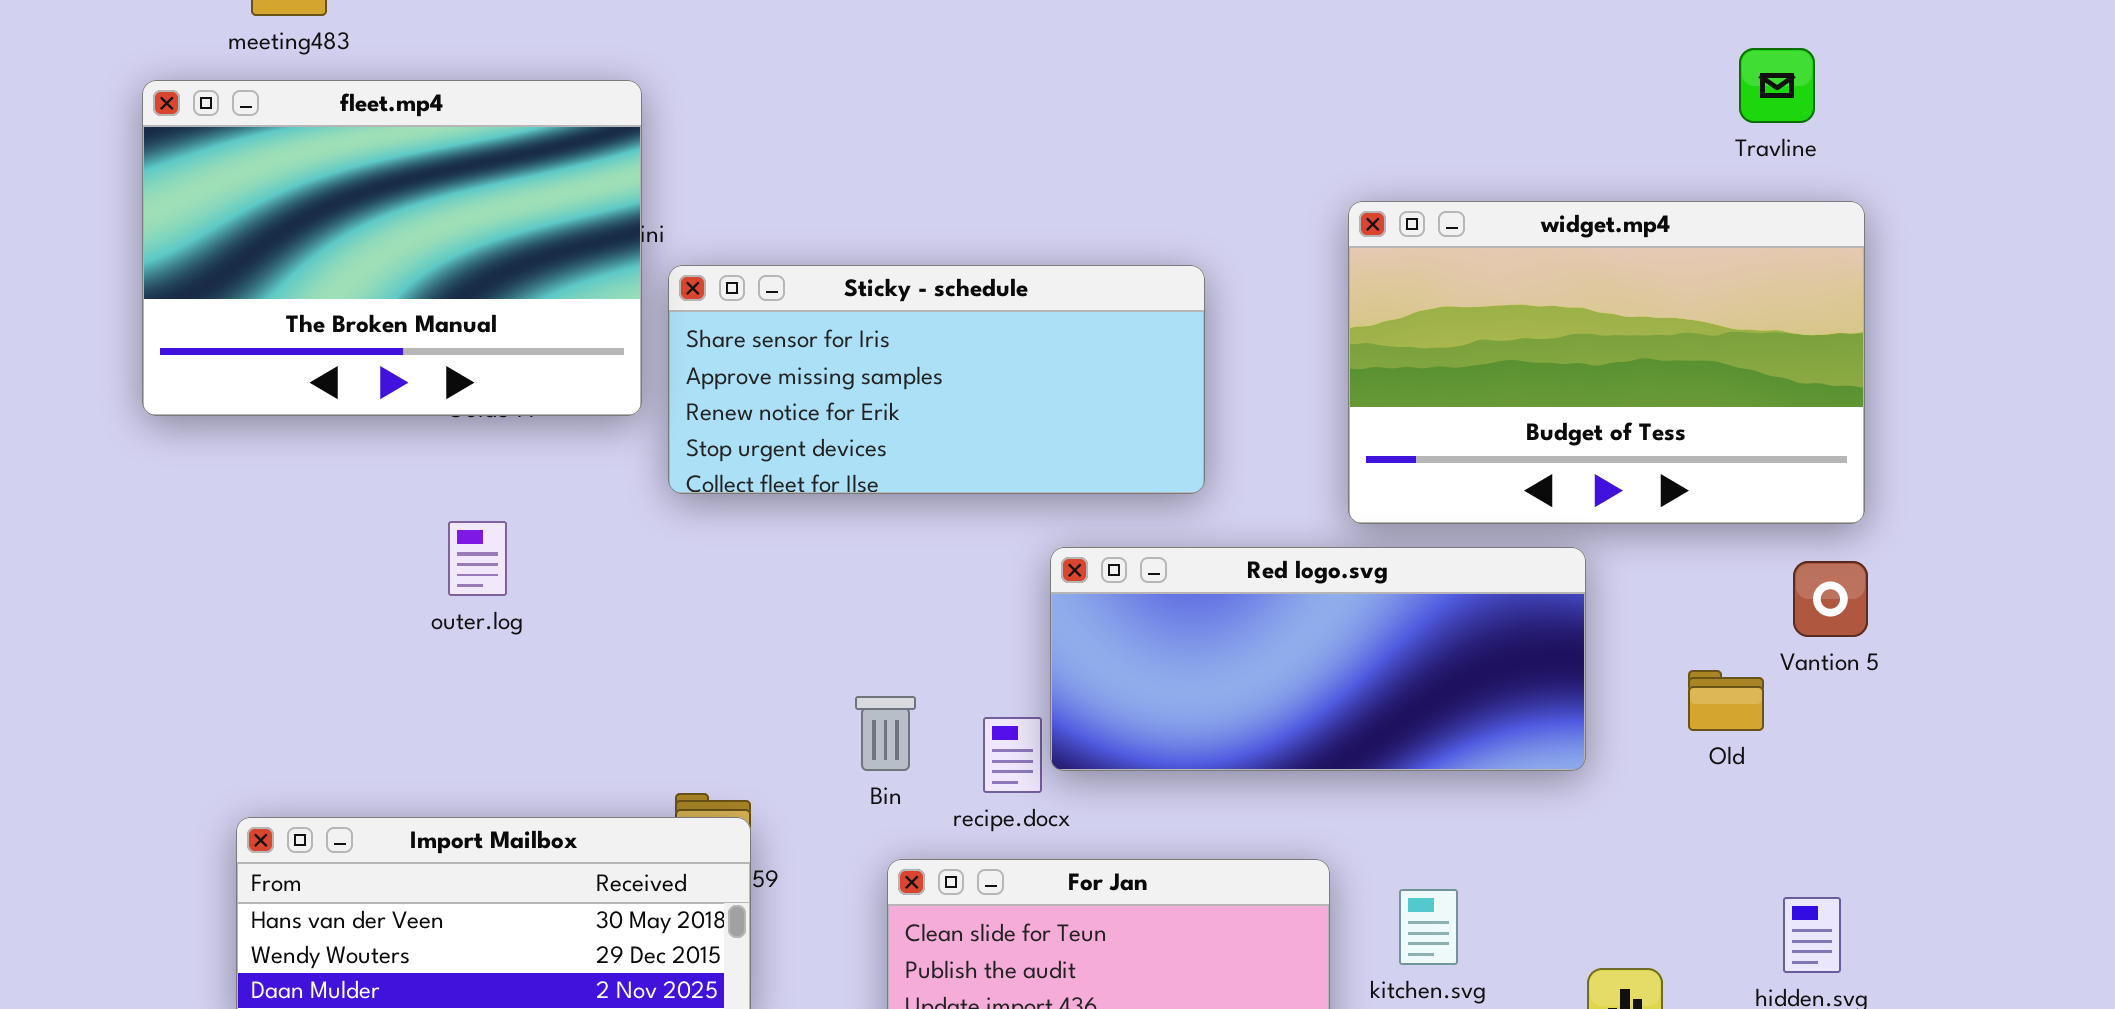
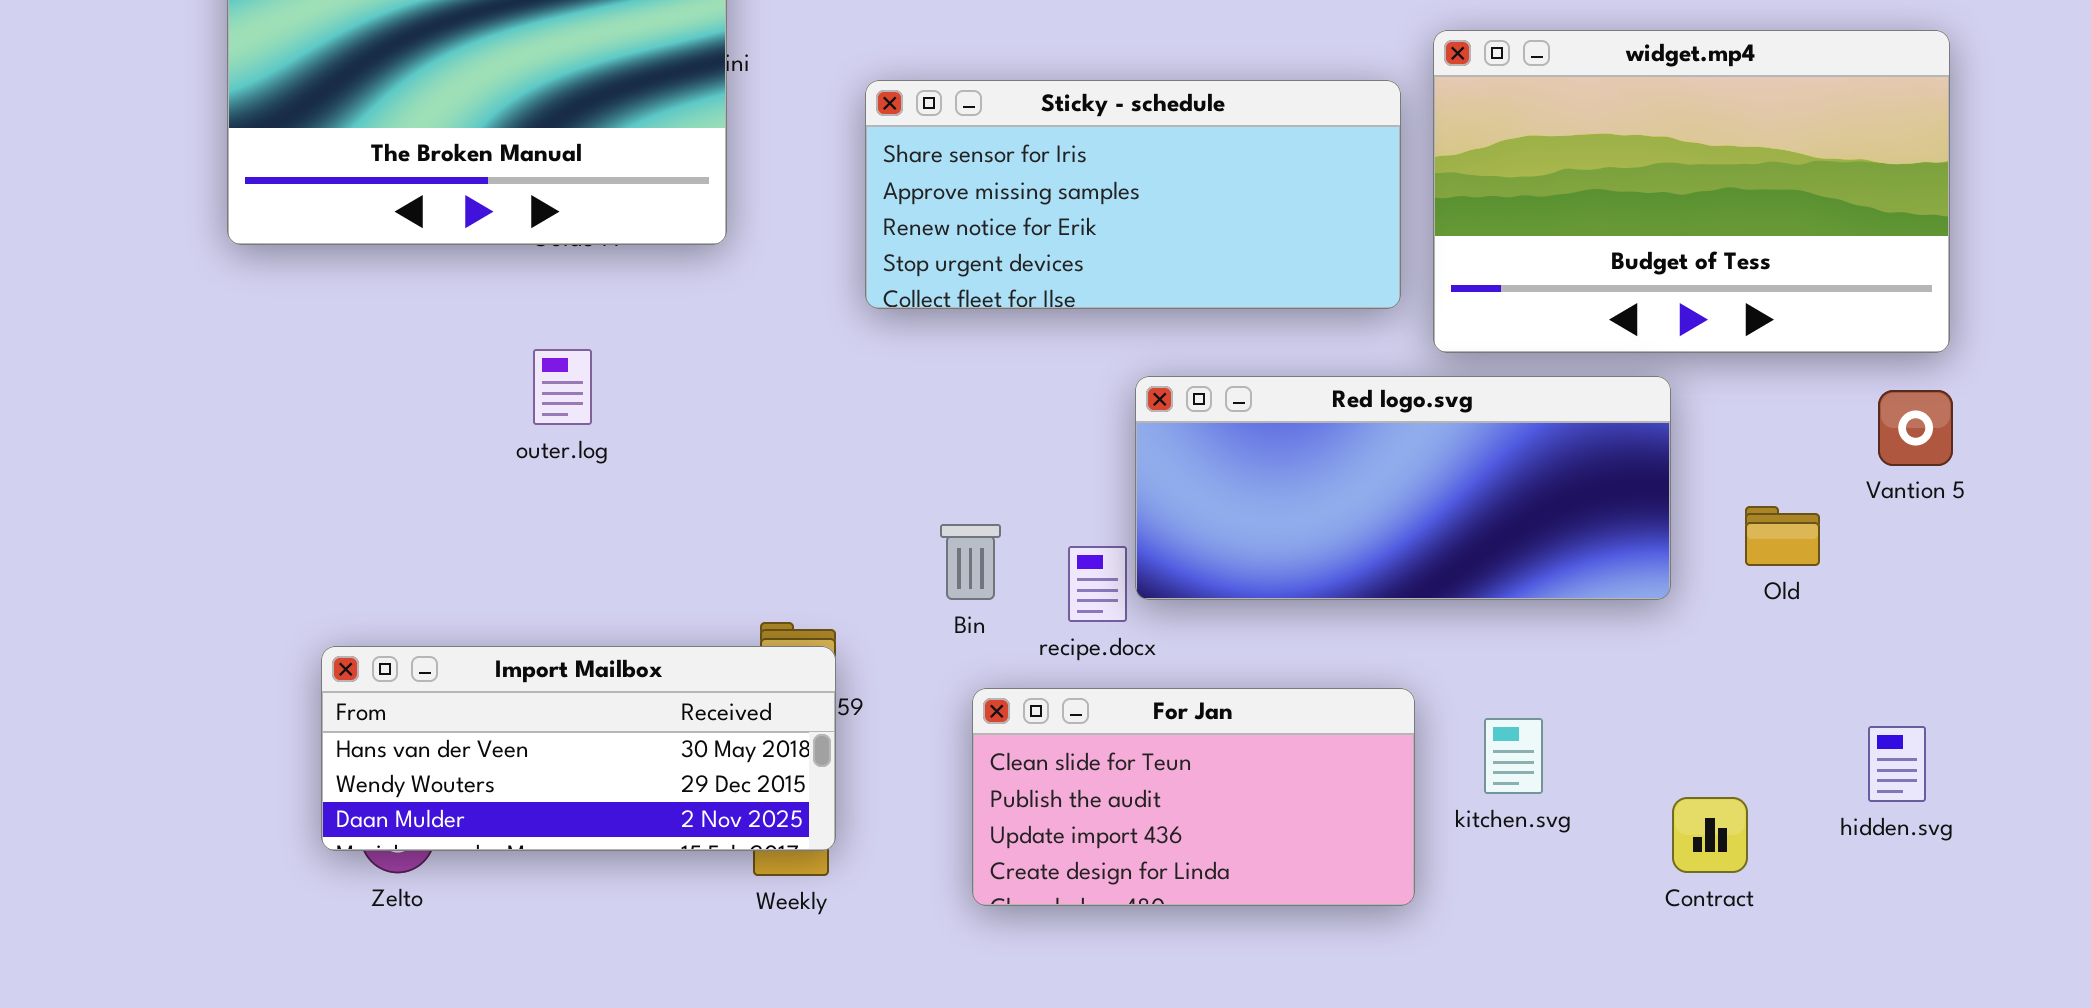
Sticky - schedule: [668,265,1205,494] -> [865,80,1401,309], moved
Old: [1688,670,1764,731] -> [1745,506,1820,566], moved

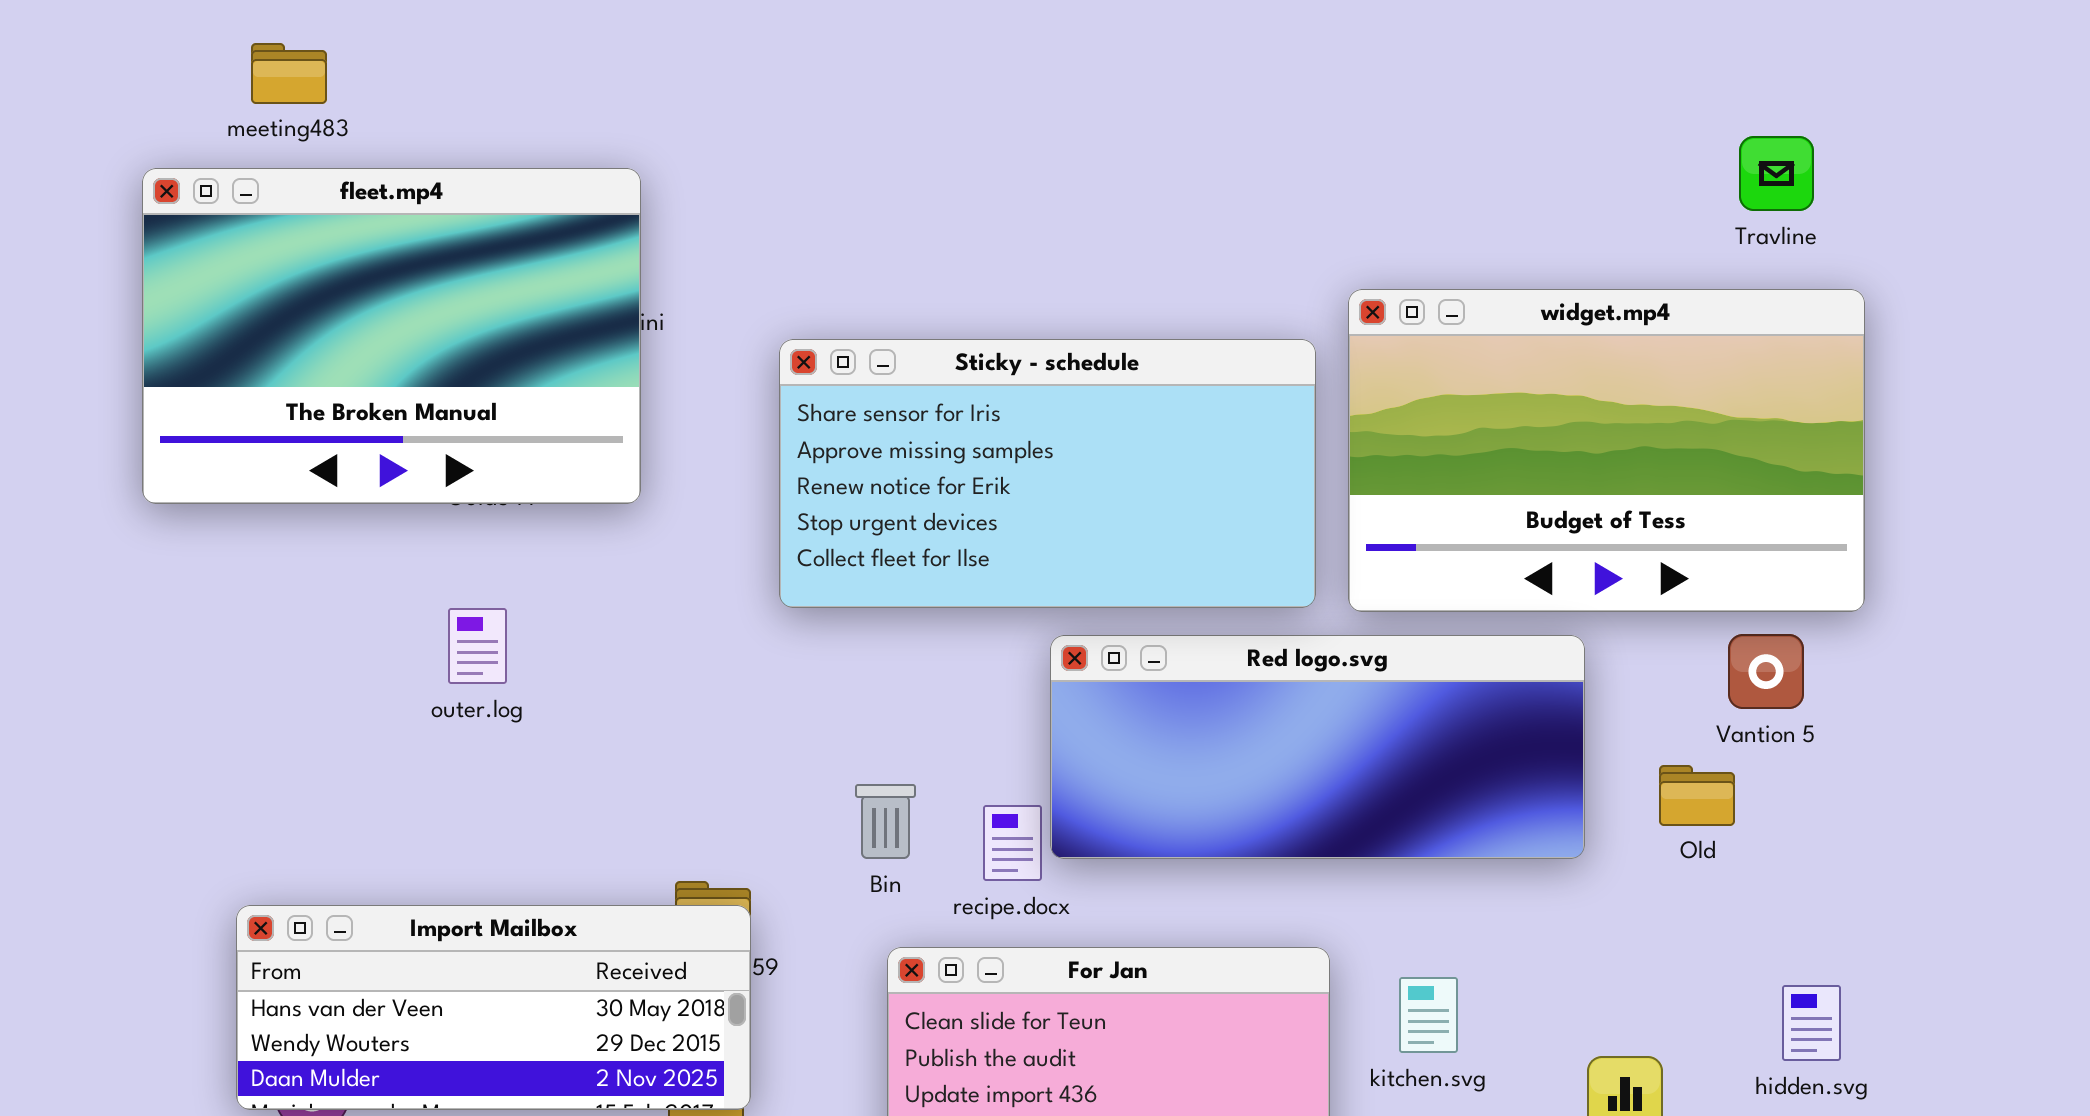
Sticky - schedule: [865,80,1401,309] -> [779,339,1316,608], resized
Vantion 5: [1878,390,1953,466] -> [1728,634,1804,709], moved

